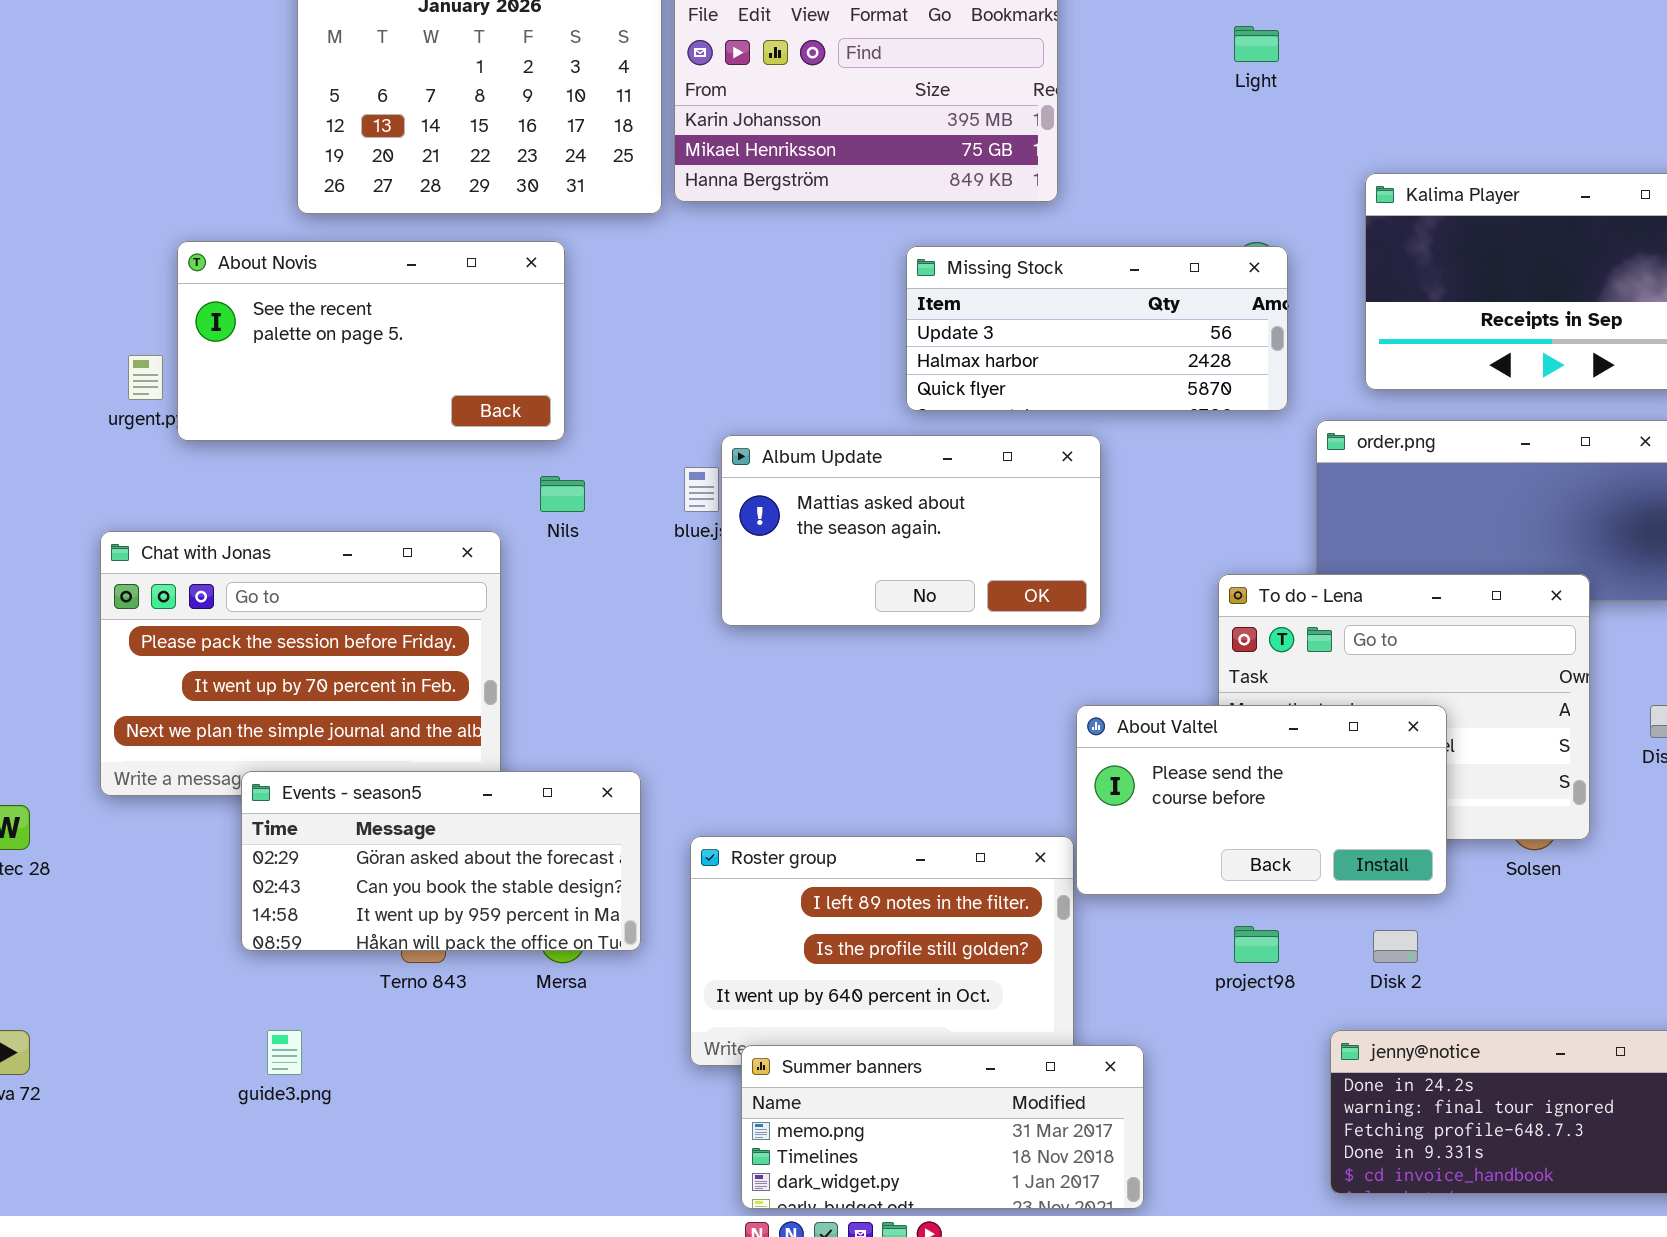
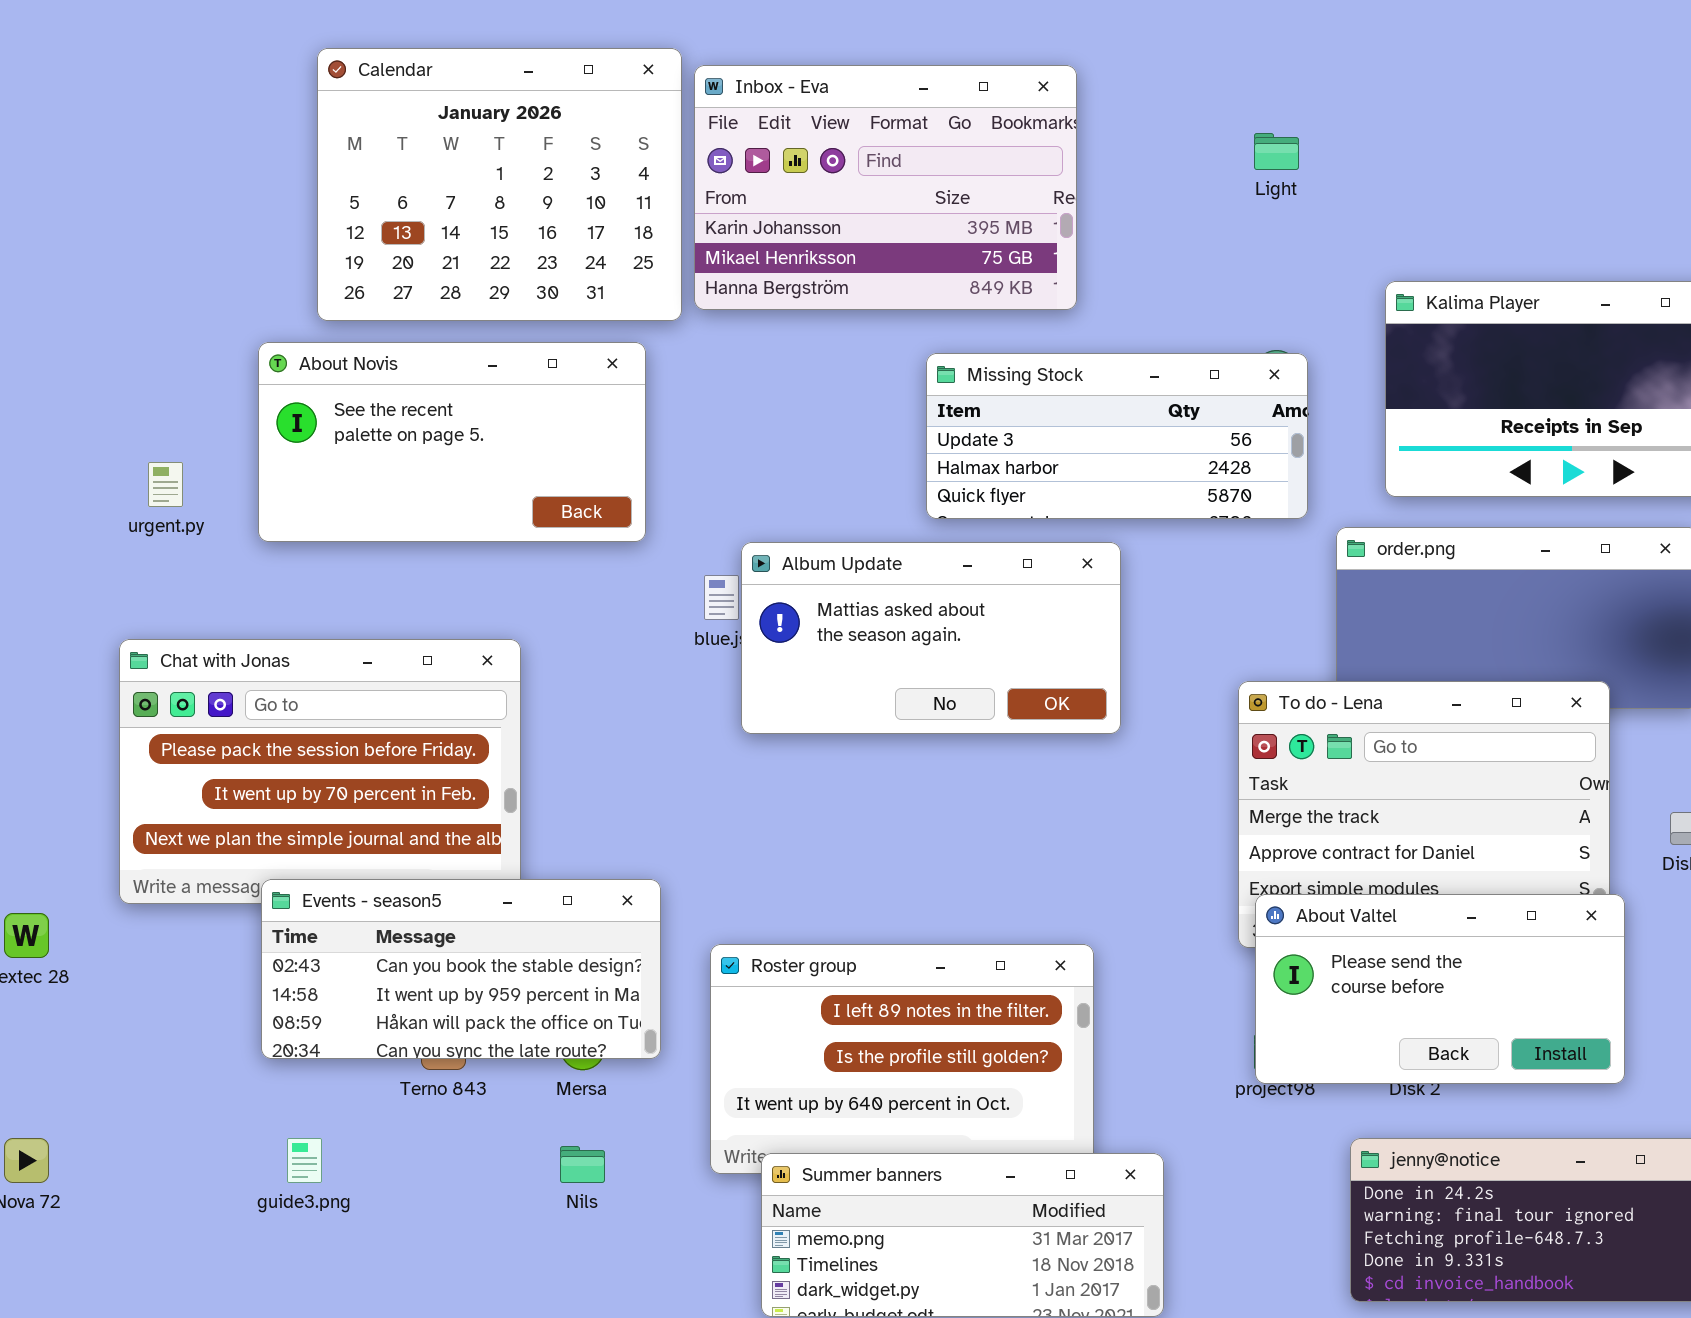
About Novis: [177,241,565,441] -> [258,342,646,542], moved
Nils: [540,476,585,512] -> [560,1146,605,1183], moved
About Valtel: [1076,705,1447,895] -> [1255,894,1625,1084], moved
Events - season5: [241,771,641,951] -> [261,879,661,1059], scrolled down 1 row

